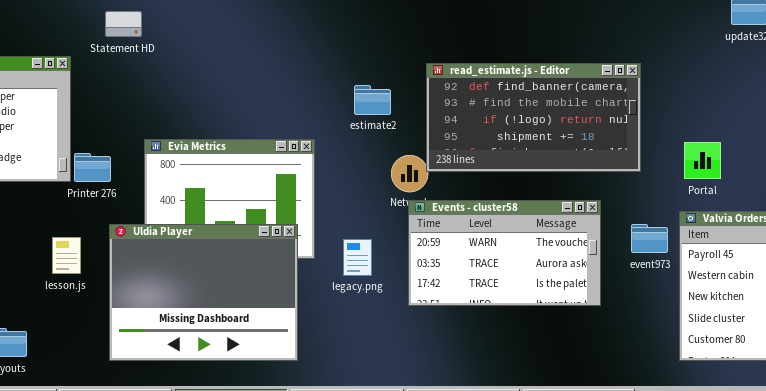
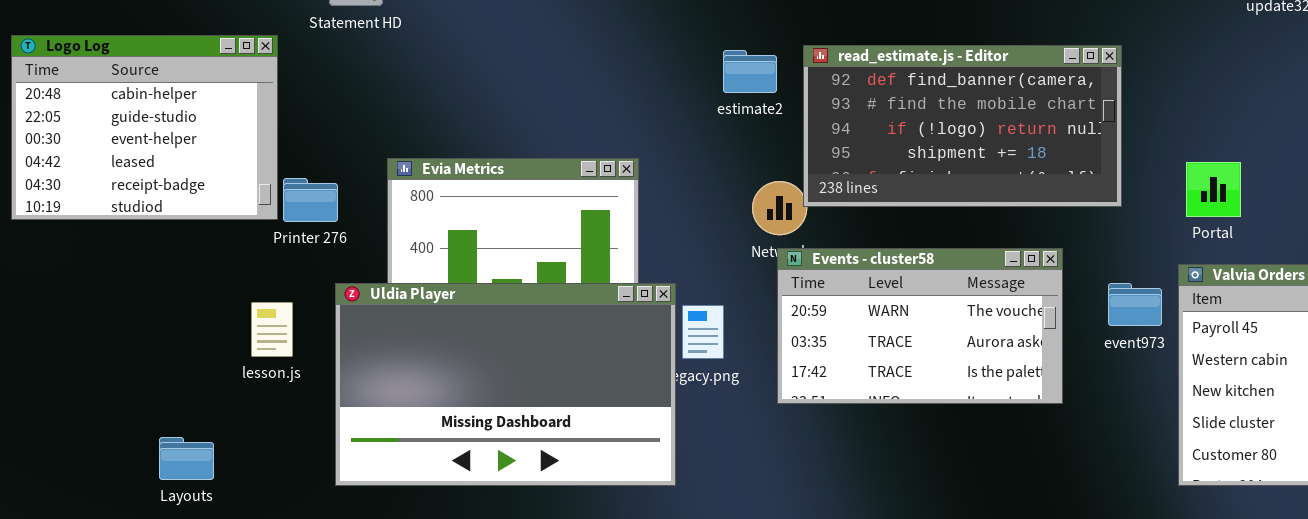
estimate2: [354,85,391,115] -> [723,50,777,93], moved
Uldia Player: [109,224,298,361] -> [335,283,676,486], resized

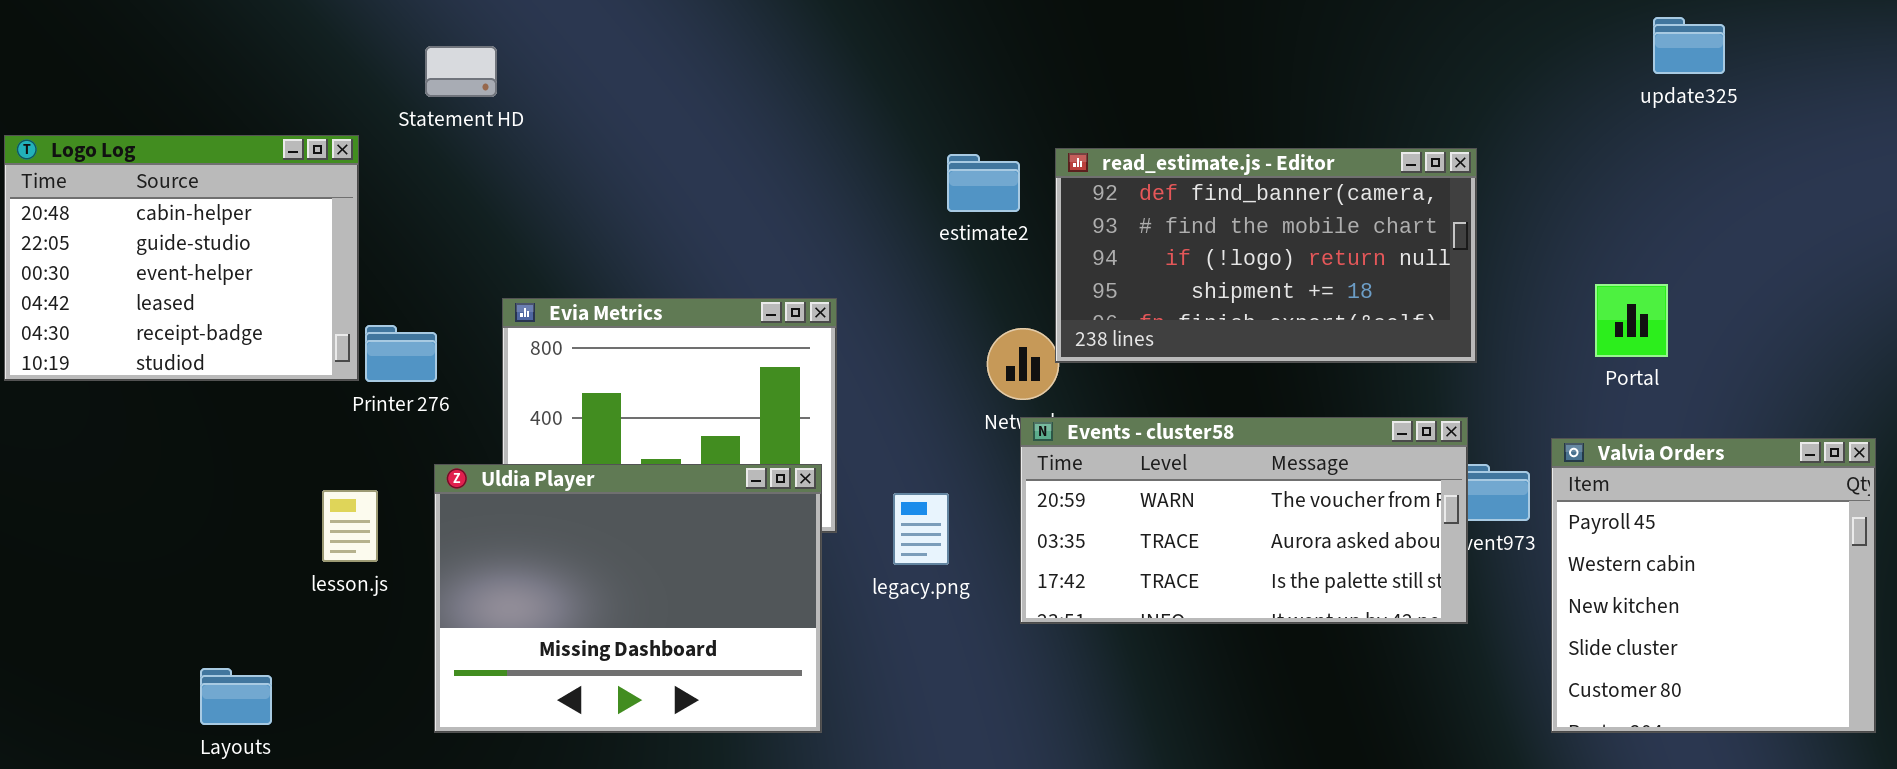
Portal: [1186,162,1241,217] -> [1595,284,1668,357], moved
Events - cluster58: [777,248,1063,404] -> [1020,417,1468,624], resized
Uldia Player: [335,283,676,486] -> [434,464,822,733], resized

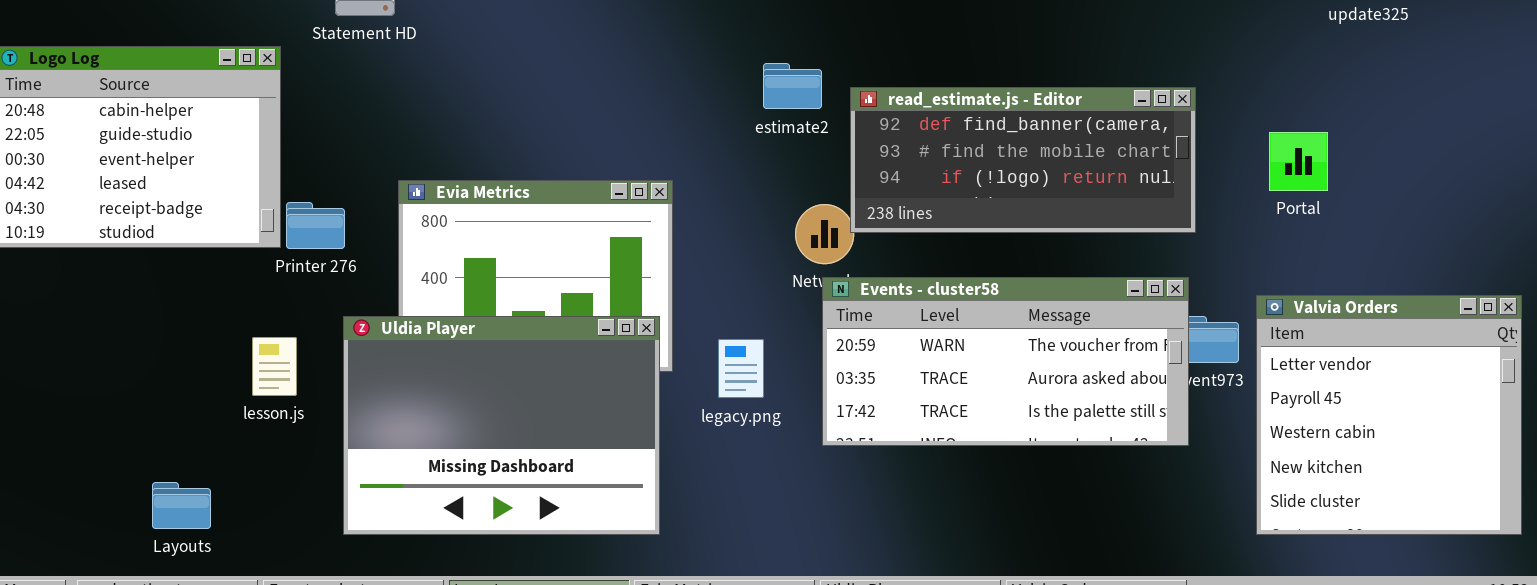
read_estimate.js - Editor: [1055,148,1477,363] -> [850,87,1196,233], resized
Portal: [1595,284,1668,357] -> [1269,132,1328,191], moved
Valvia Orders: [1551,438,1876,733] -> [1256,295,1522,535], scrolled up 1 row

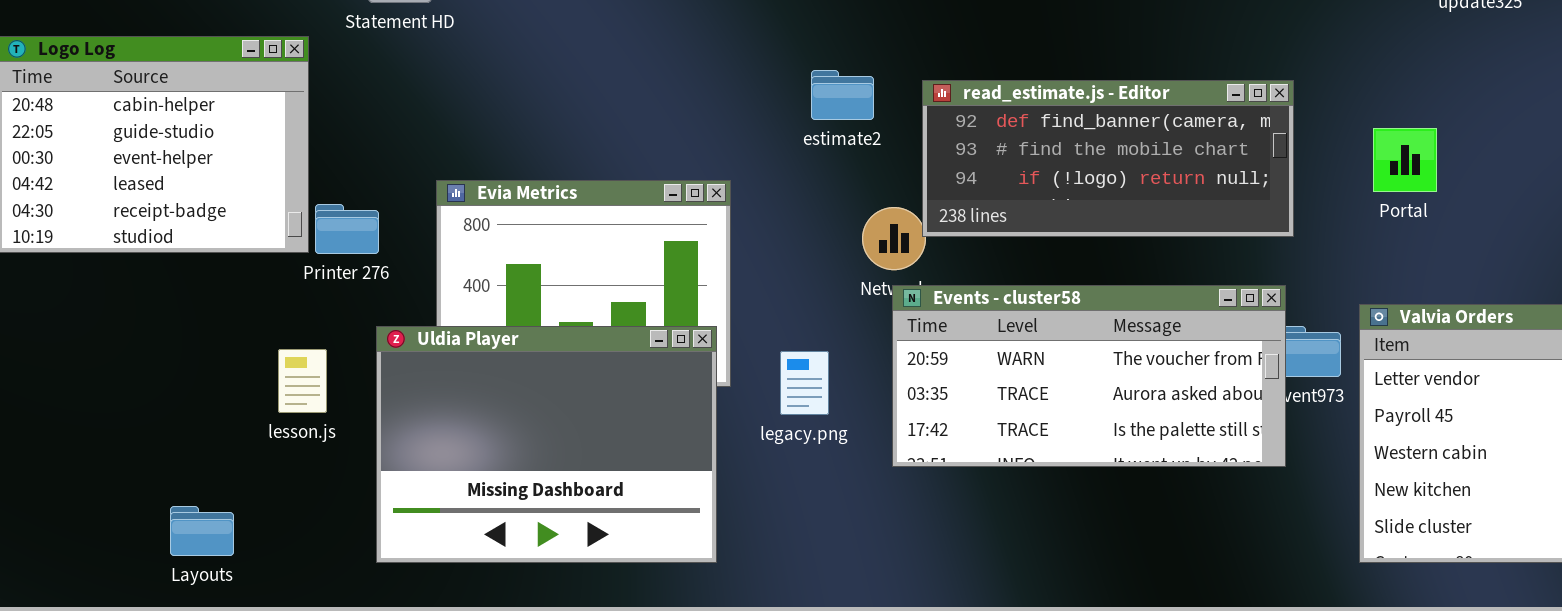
estimate2: [763,63,822,109] -> [811,70,874,120], moved

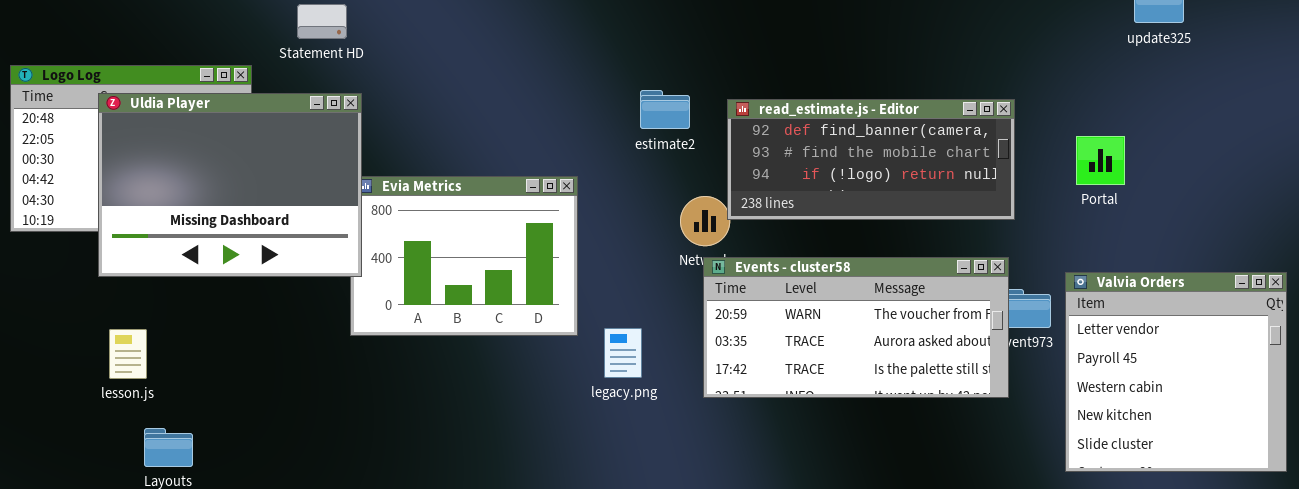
Uldia Player: [376,326,717,563] -> [98,93,362,277], moved
lesson.js: [278,349,327,413] -> [109,329,147,379], moved
legacy.png: [780,351,829,415] -> [604,328,642,378], moved

